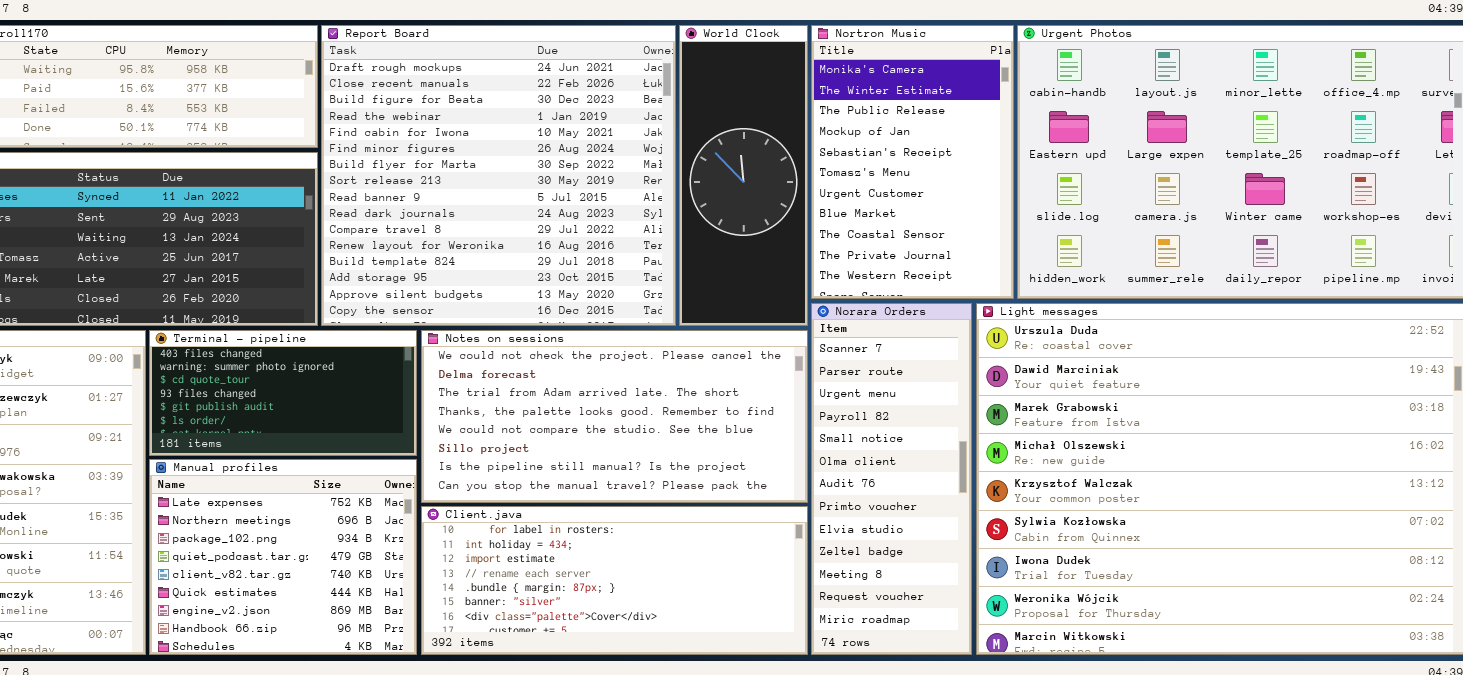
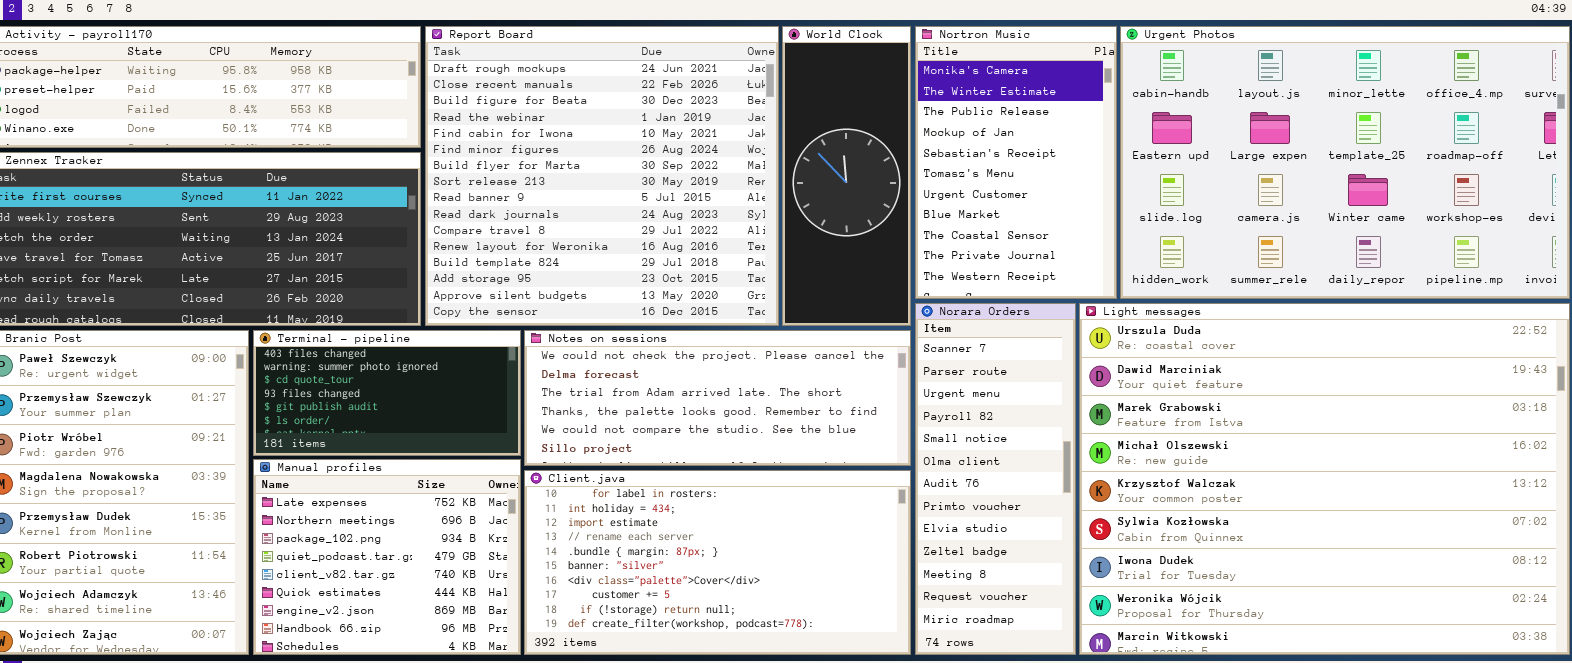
Notes on sessions: [421,330,808,503] -> [524,330,911,466], resized
Client.java: [421,506,808,655] -> [524,470,911,655], resized

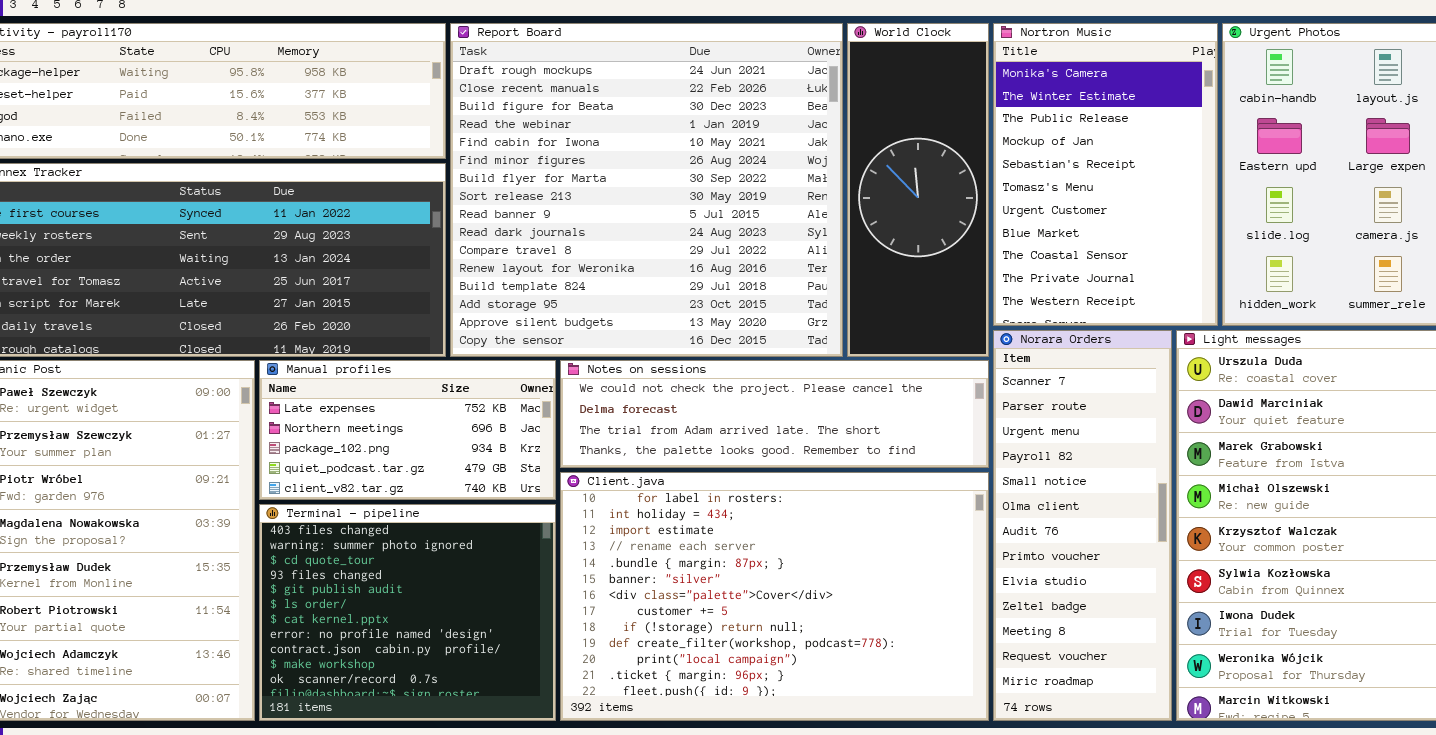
Terminal - pipeline: [253,330,521,456] -> [259,504,556,721], moved, resized
Notes on sessions: [524,330,911,466] -> [560,360,989,468], resized
Manual profiles: [253,459,521,655] -> [259,360,556,500], moved, resized
Client.java: [524,470,911,655] -> [560,472,989,721], resized

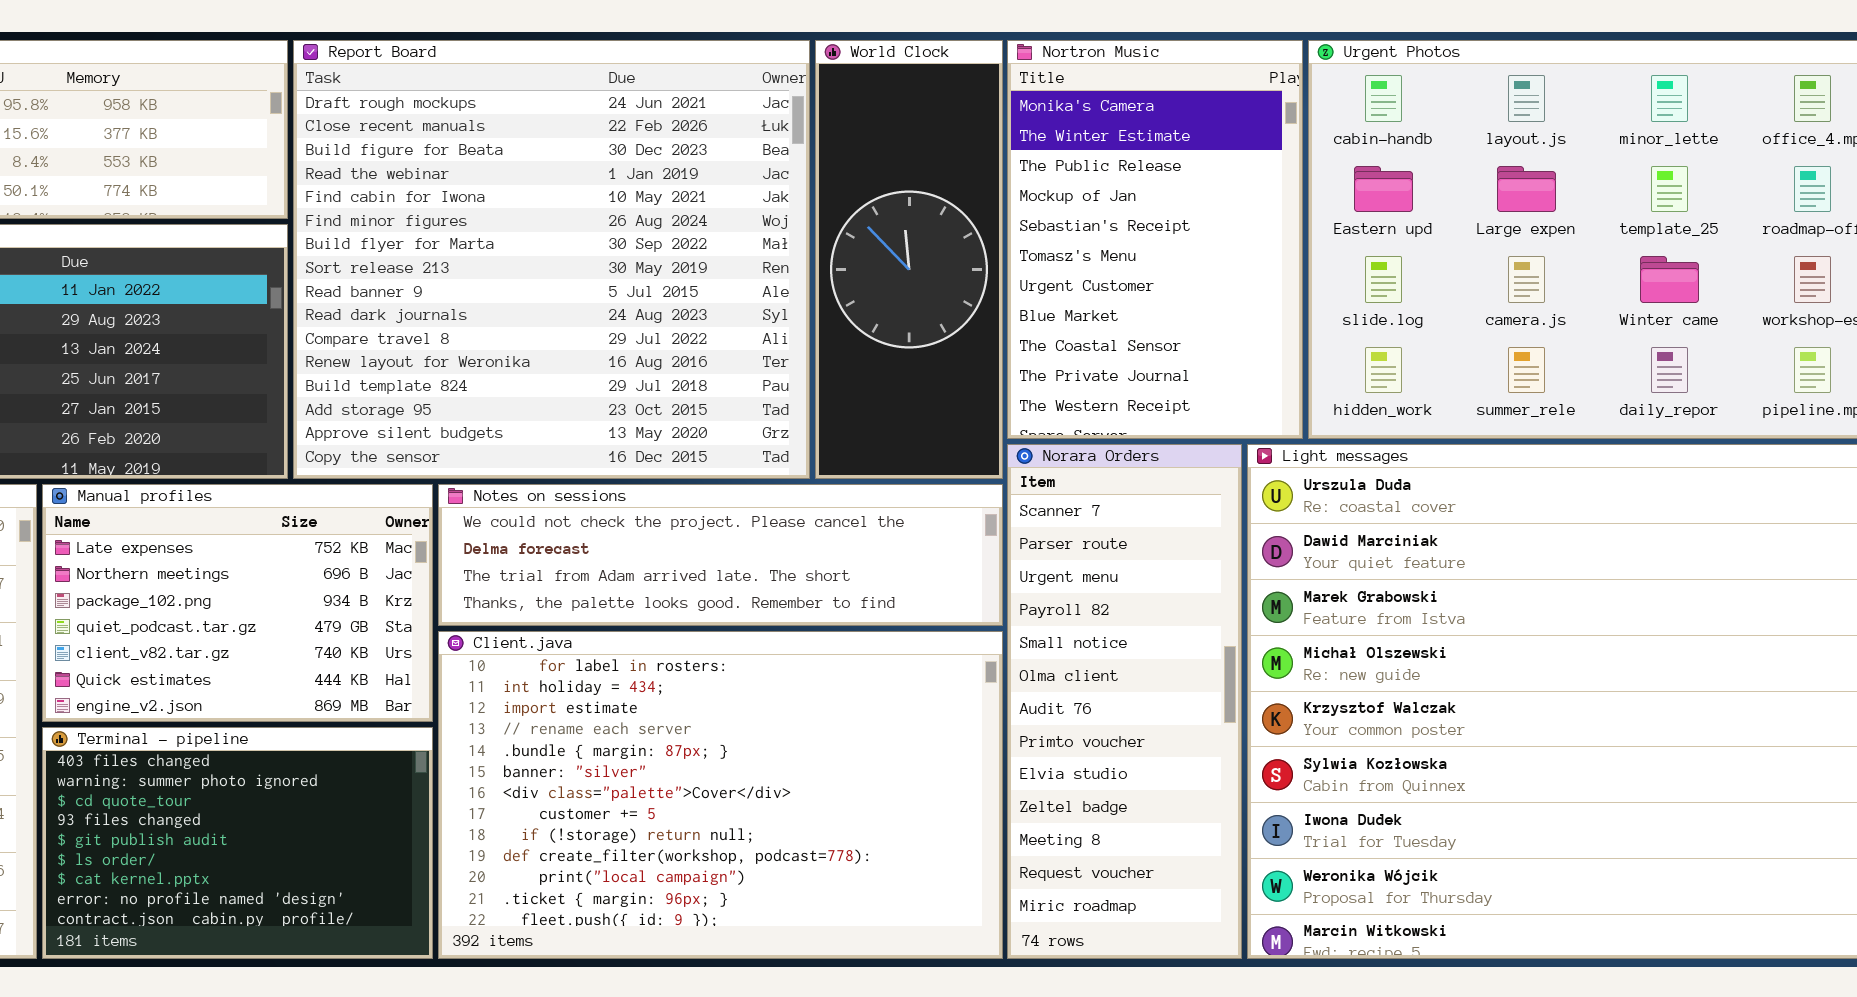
Manual profiles: [259,360,556,500] -> [42,484,433,722], resized
Terminal - pipeline: [259,504,556,721] -> [42,727,433,959], resized

